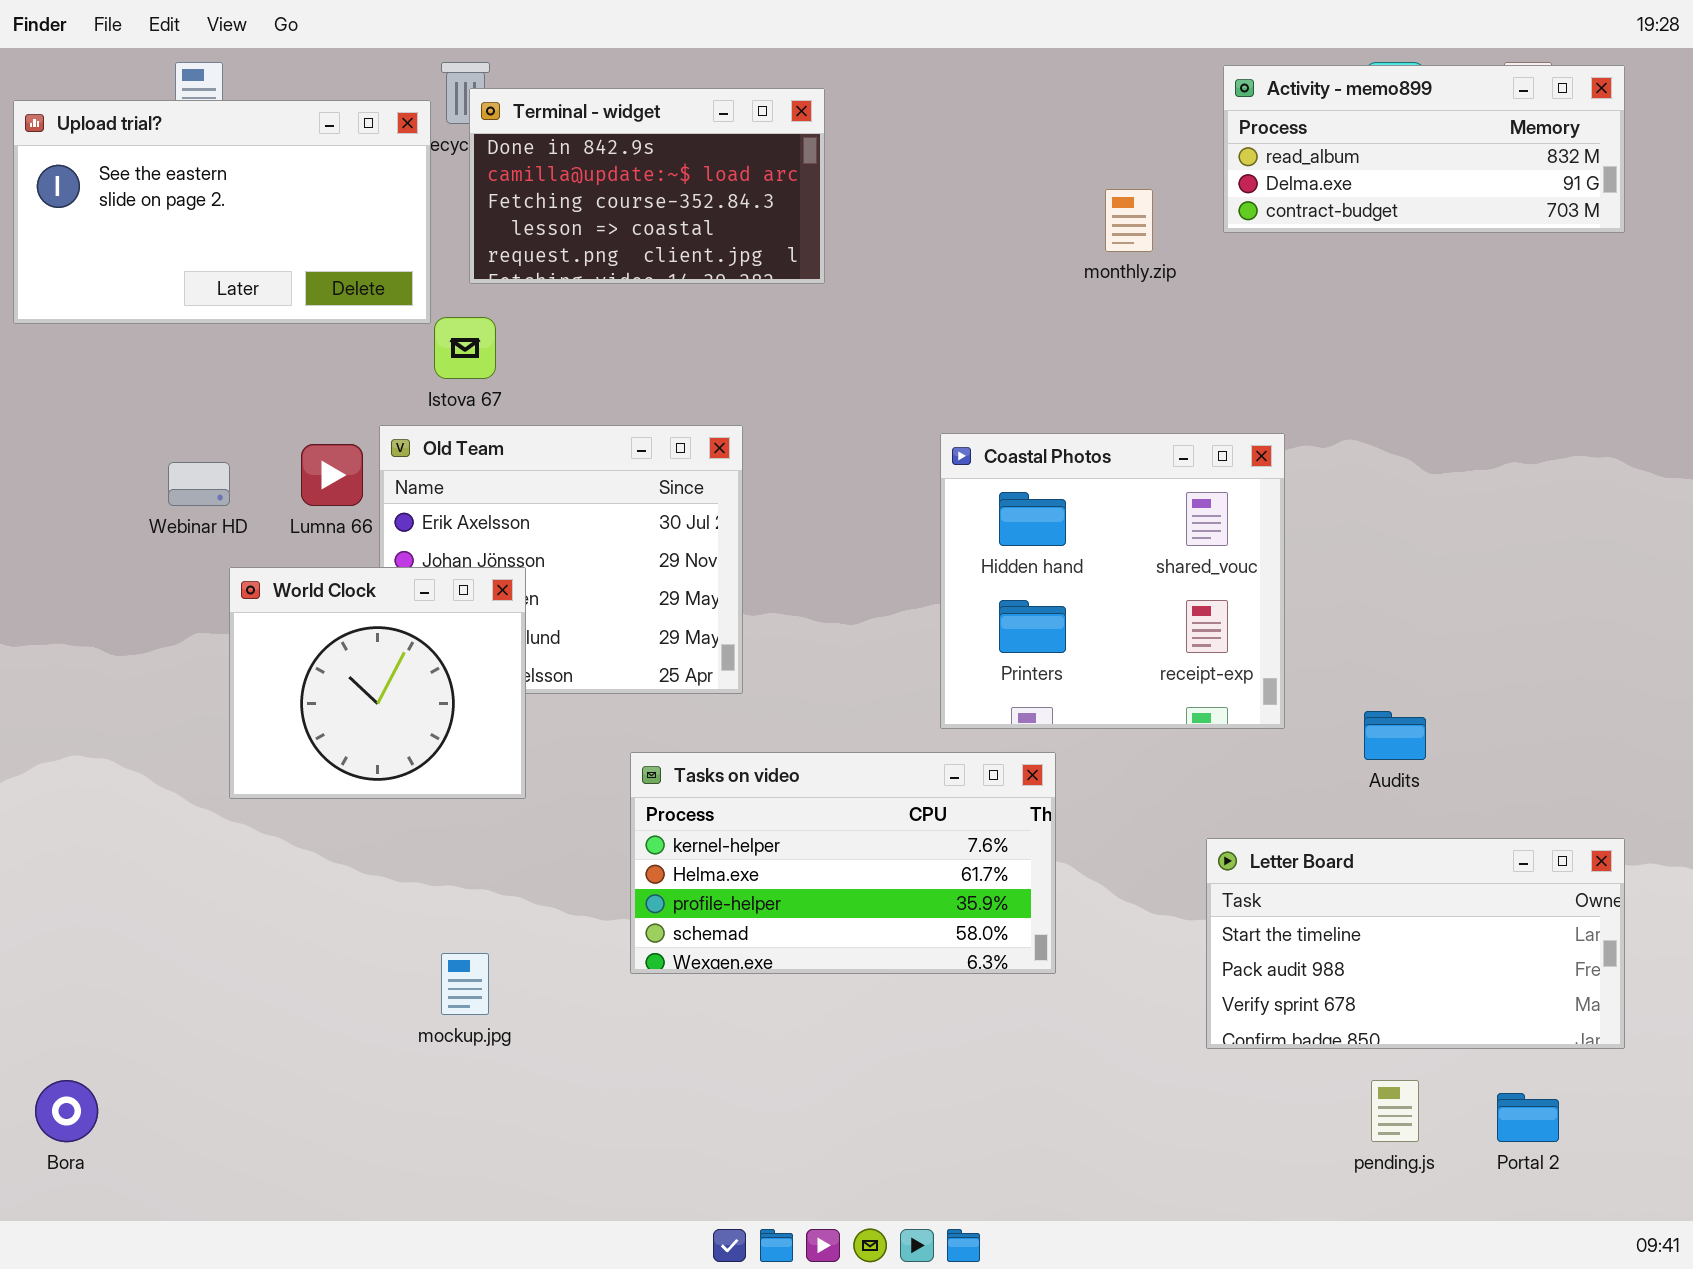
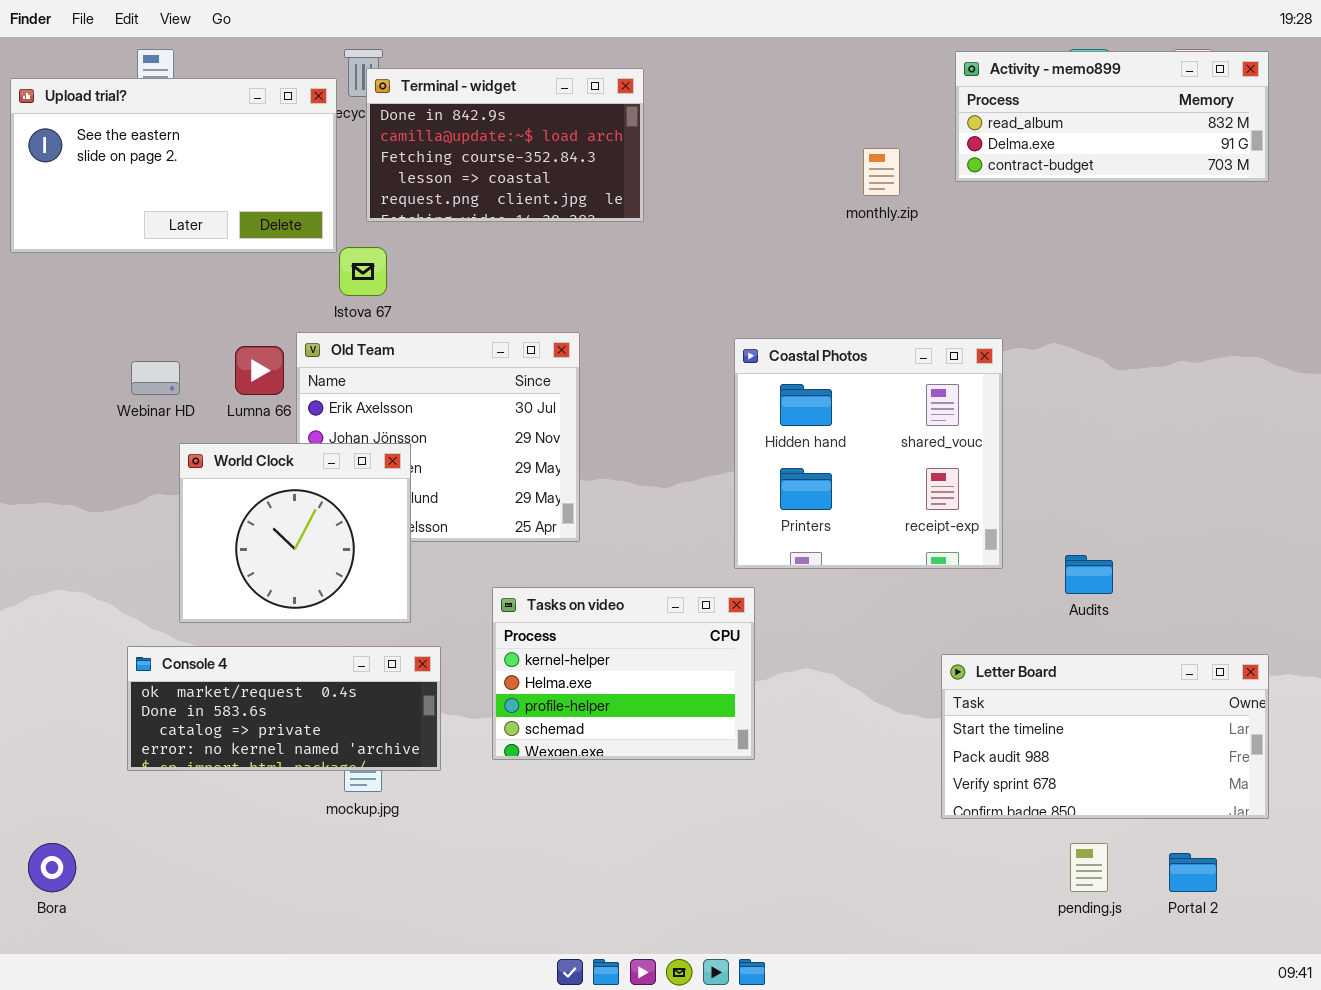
Tasks on video: [630,752,1056,974] -> [492,587,755,760], resized
Console 4: none -> [127,646,441,771], opened

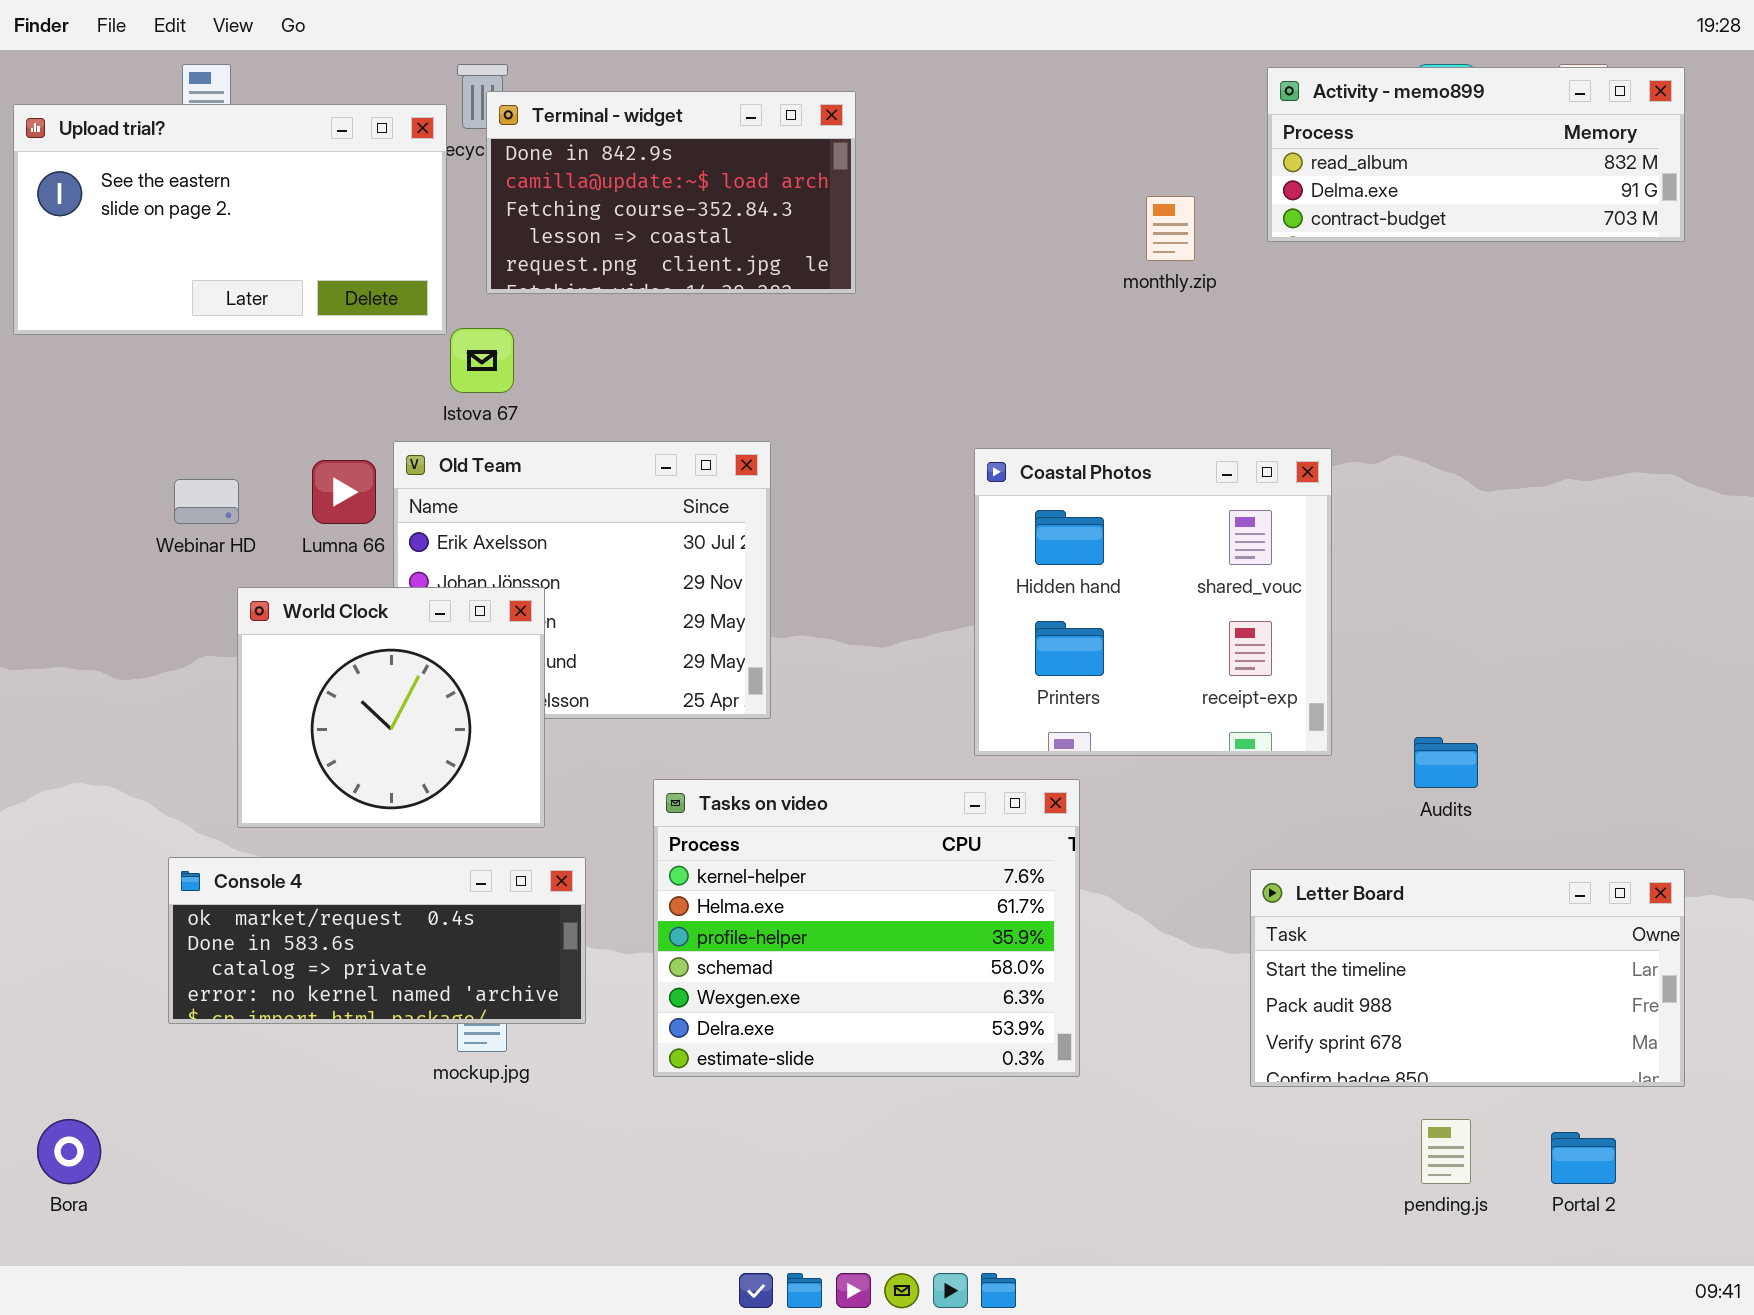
Tasks on video: [492,587,755,760] -> [653,779,1080,1077], resized

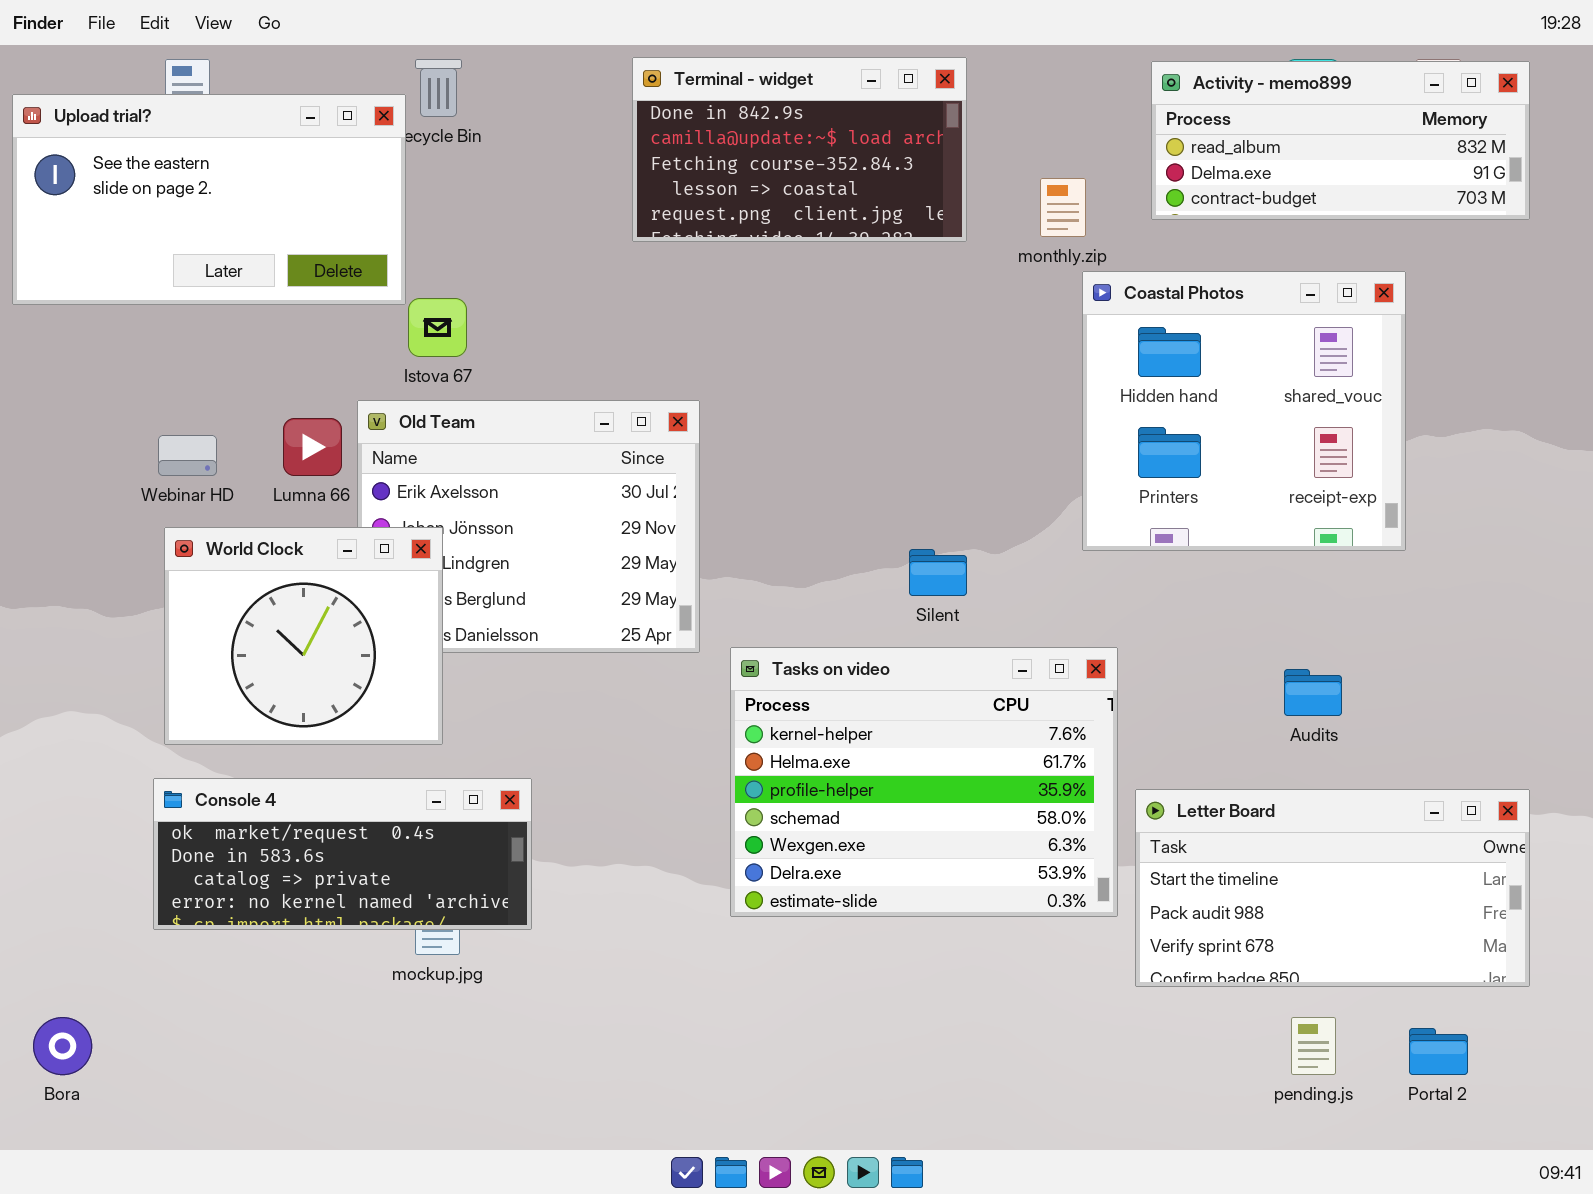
Terminal - widget: [486,91,856,294] -> [632,57,967,242], moved
Coastal Photos: [974,448,1332,756] -> [1082,271,1406,551], moved
World Clock: [237,587,545,828] -> [164,527,443,745], moved
Tasks on video: [653,779,1080,1077] -> [730,647,1118,917], moved

